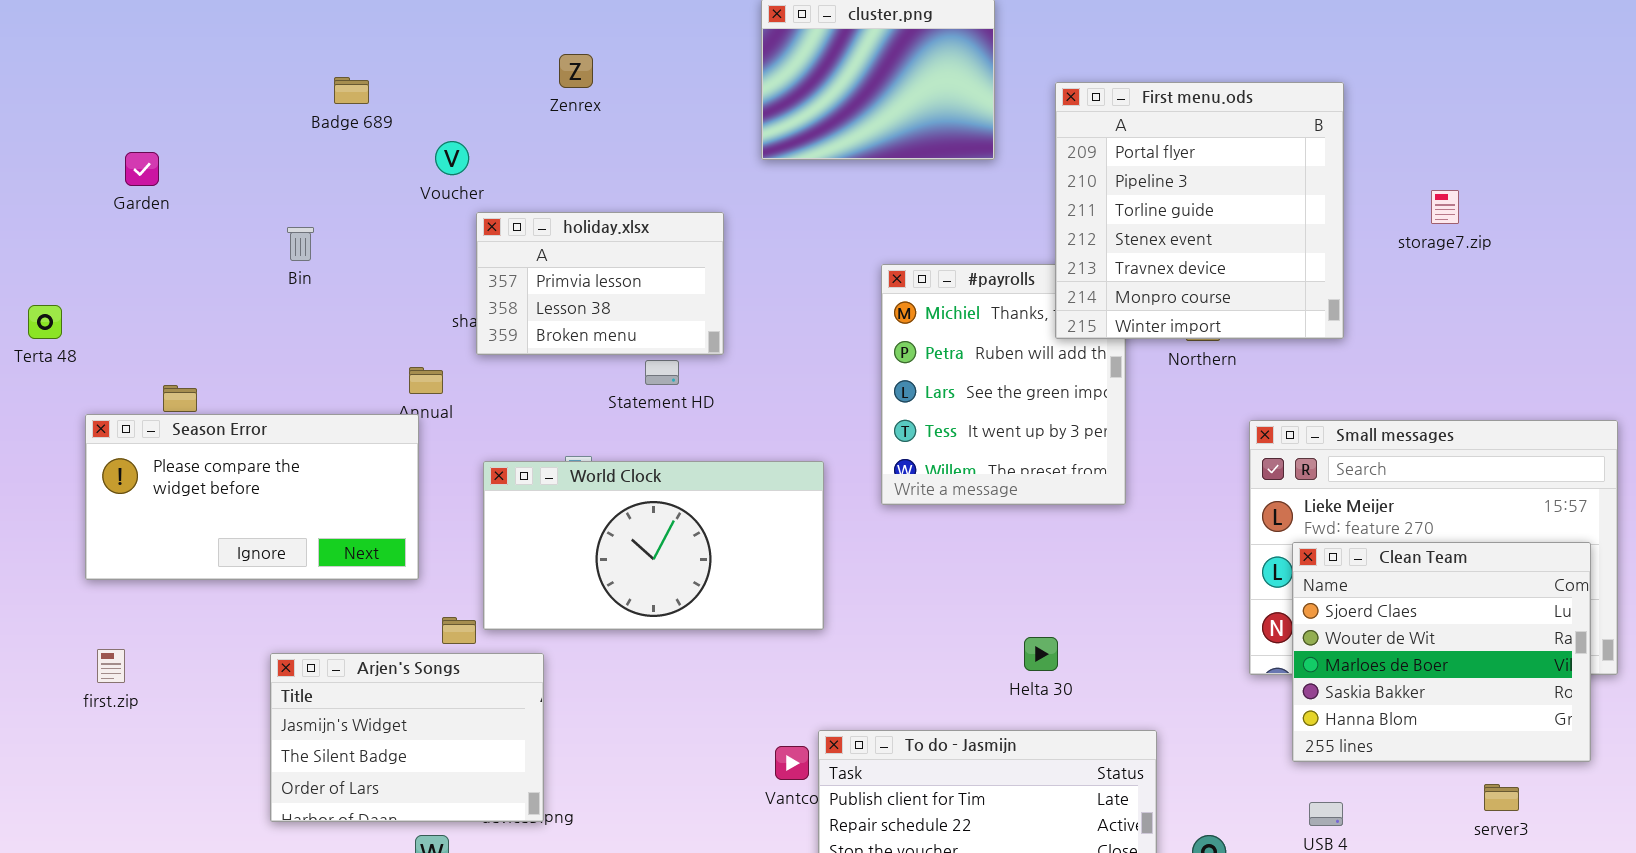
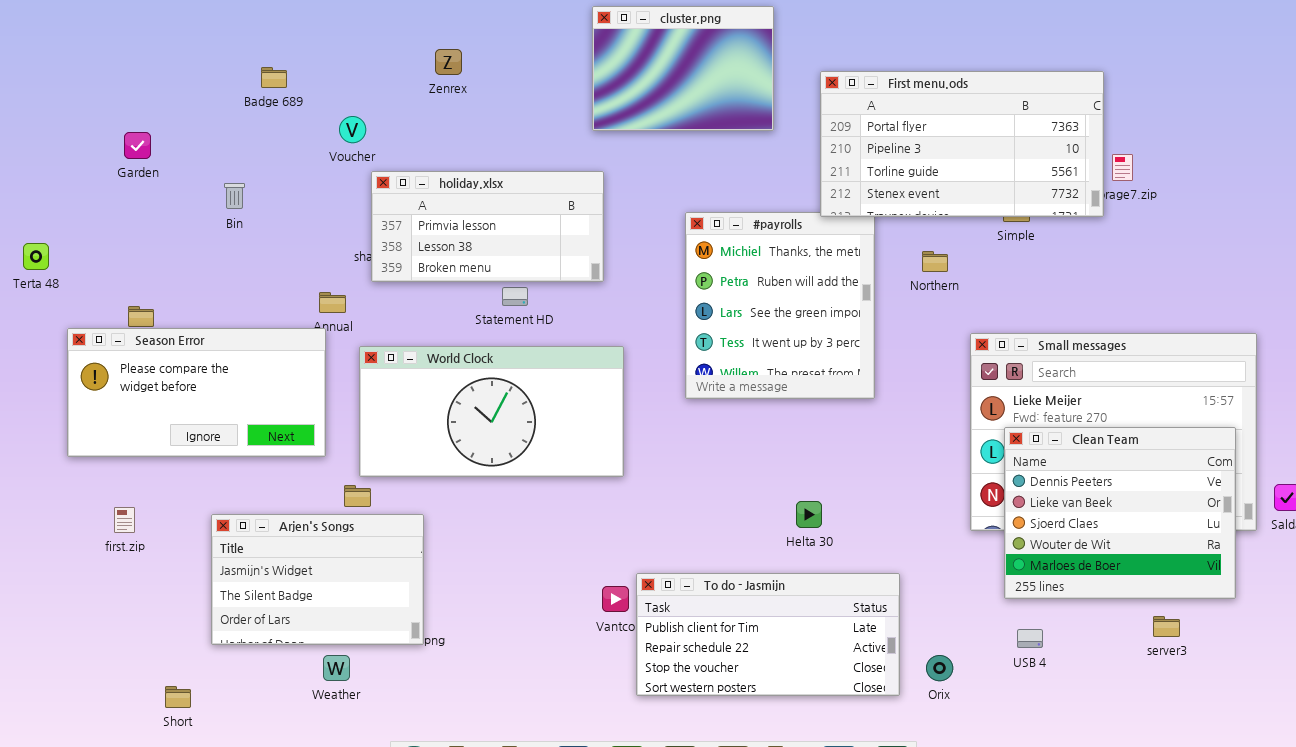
First menu.ods: [1055,82,1344,339] -> [820,71,1104,217], resized
Garden: [125,152,159,186] -> [124,132,151,159], moved
holiday.xlsx: [476,212,724,355] -> [371,171,604,282], resized
World Clock: [483,461,824,630] -> [359,346,624,477], moved
Clean Team: [1292,542,1591,762] -> [1004,427,1236,599], scrolled up 2 rows
first.zip: [97,649,125,683] -> [114,507,135,533], moved

